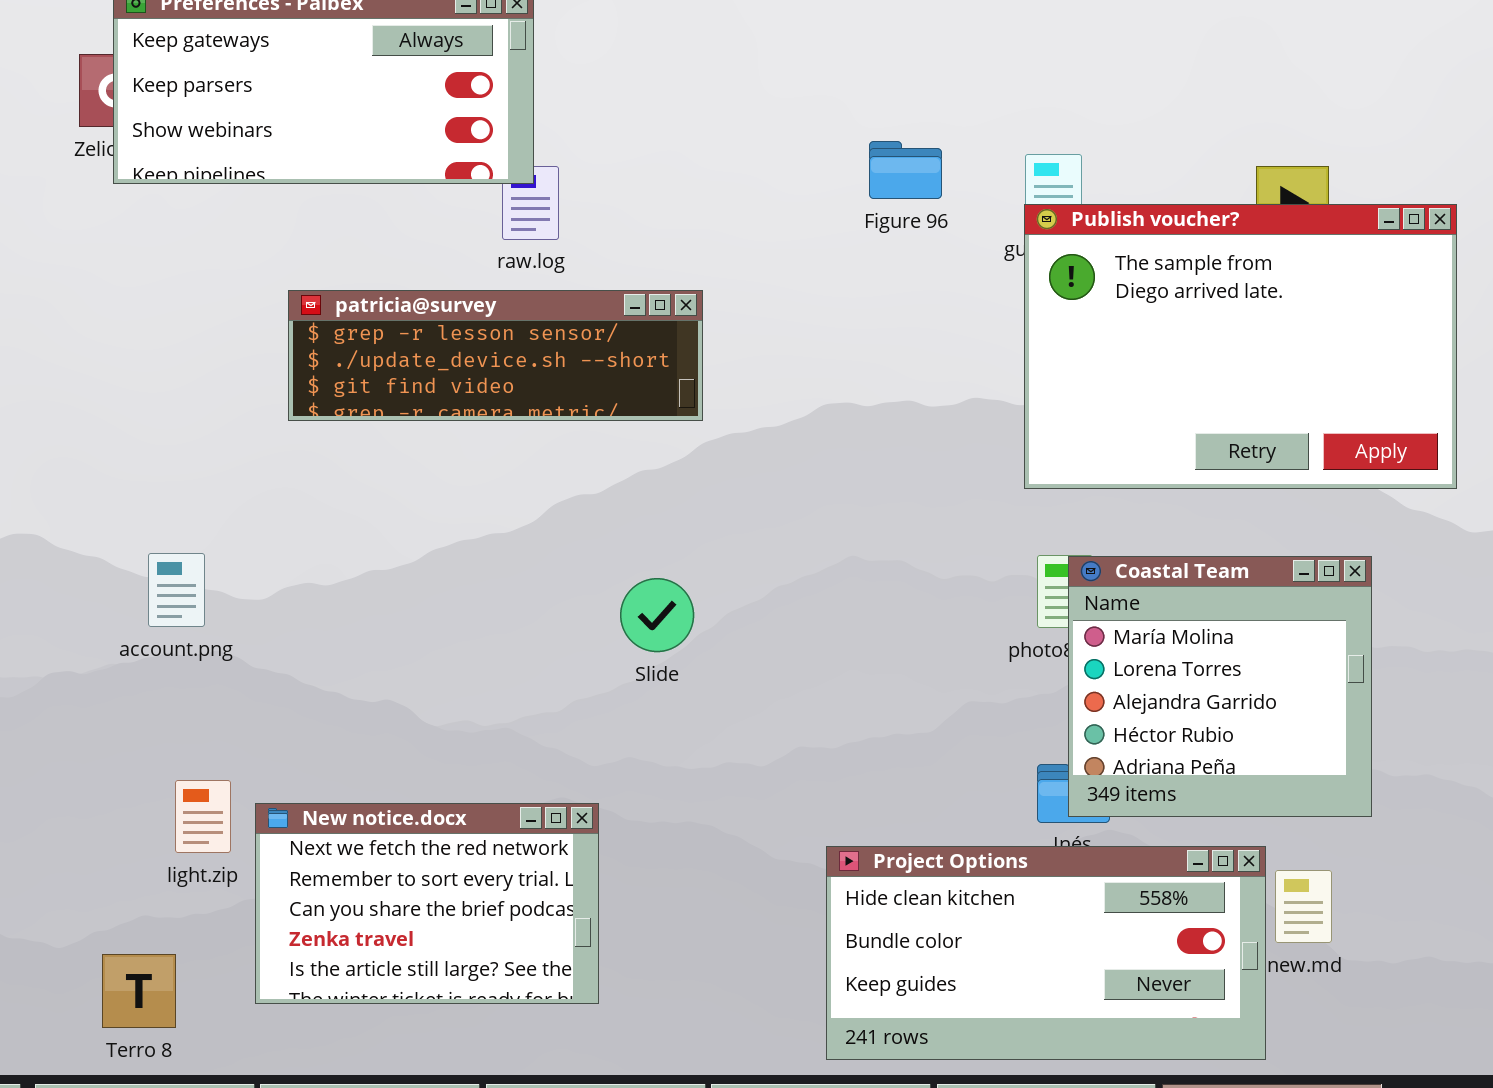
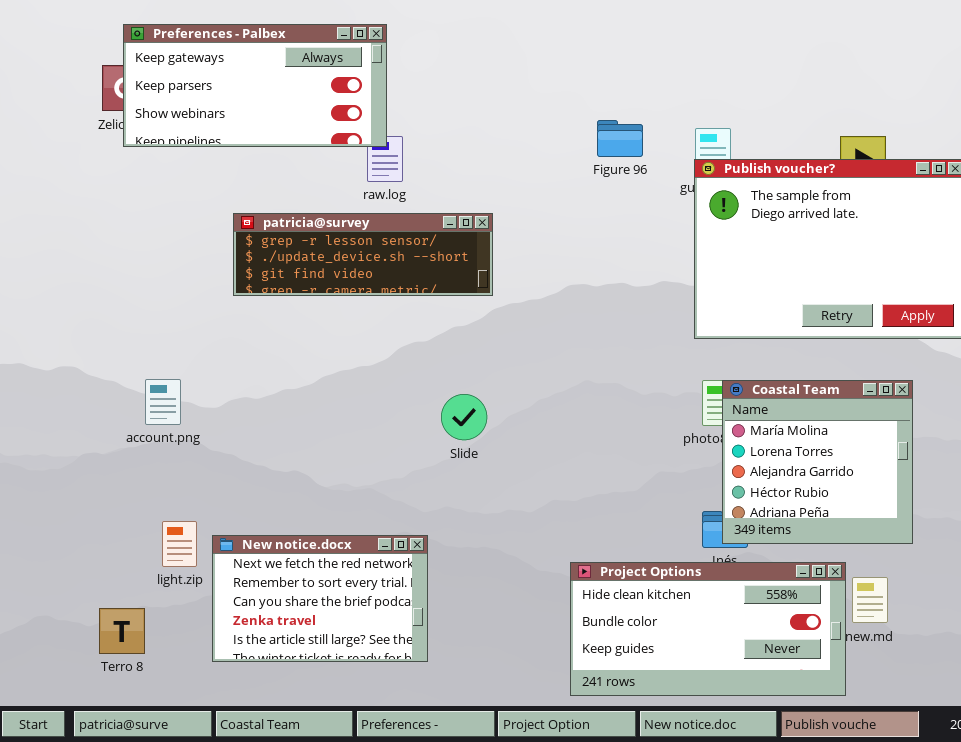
Terro 8: [102,954,176,1028] -> [99,608,145,654], moved

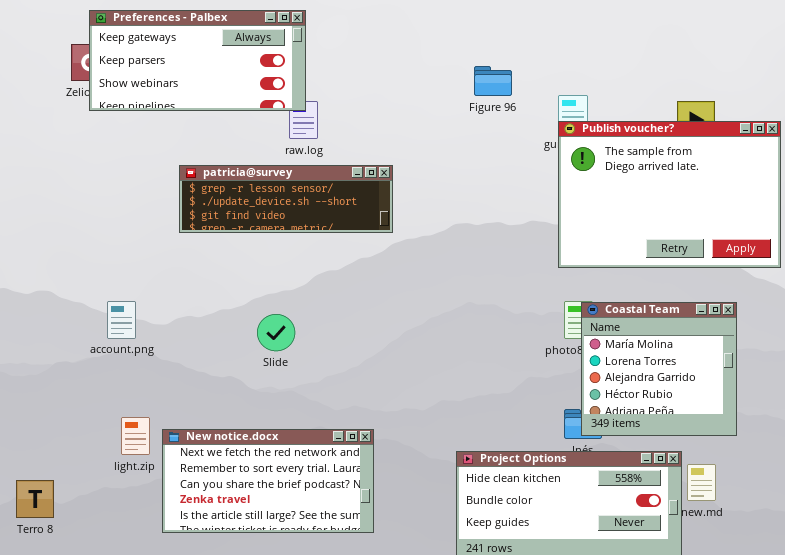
Figure 96: [597,120,643,157] -> [474,66,512,96], moved
Slide: [441,394,487,440] -> [257,314,295,351], moved
New notice.docx: [212,535,428,662] -> [162,429,374,533], resized
Terro 8: [99,608,145,654] -> [16,480,54,518], moved

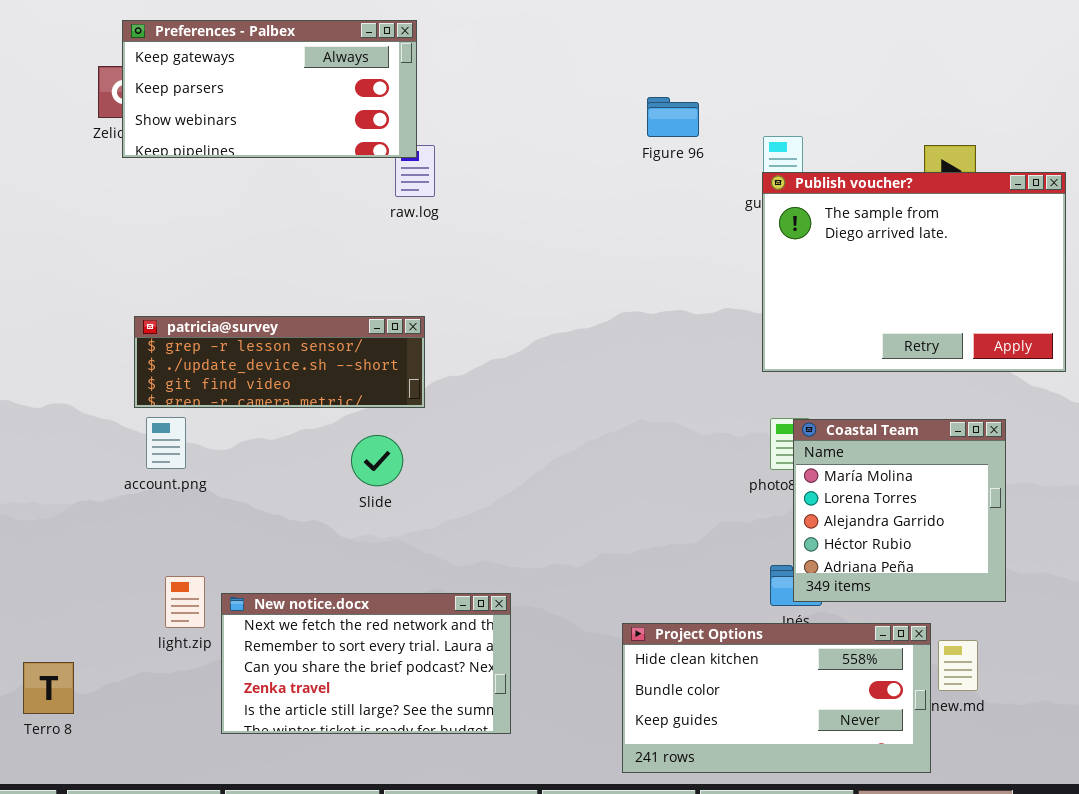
patricia@survey: [179,165,393,233] -> [134,316,425,408], moved

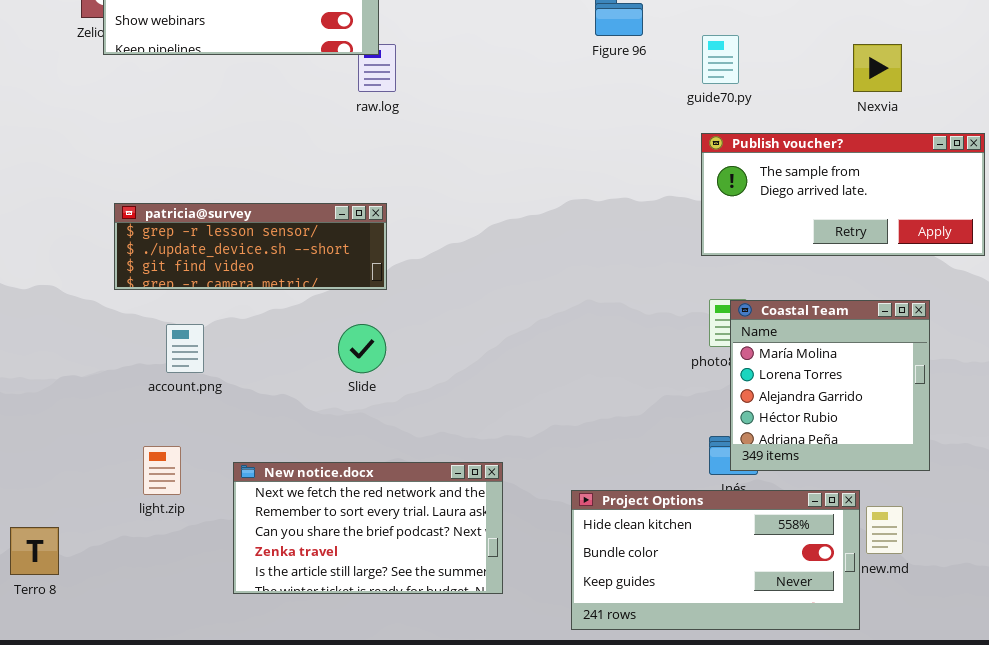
Publish voucher?: [762,172,1066,372] -> [701,133,985,256], resized
account.png: [146,417,186,469] -> [166,324,204,373], moved
Slide: [351,435,403,486] -> [338,324,386,373], moved
New notice.docx: [221,593,511,734] -> [233,462,503,594], moved

